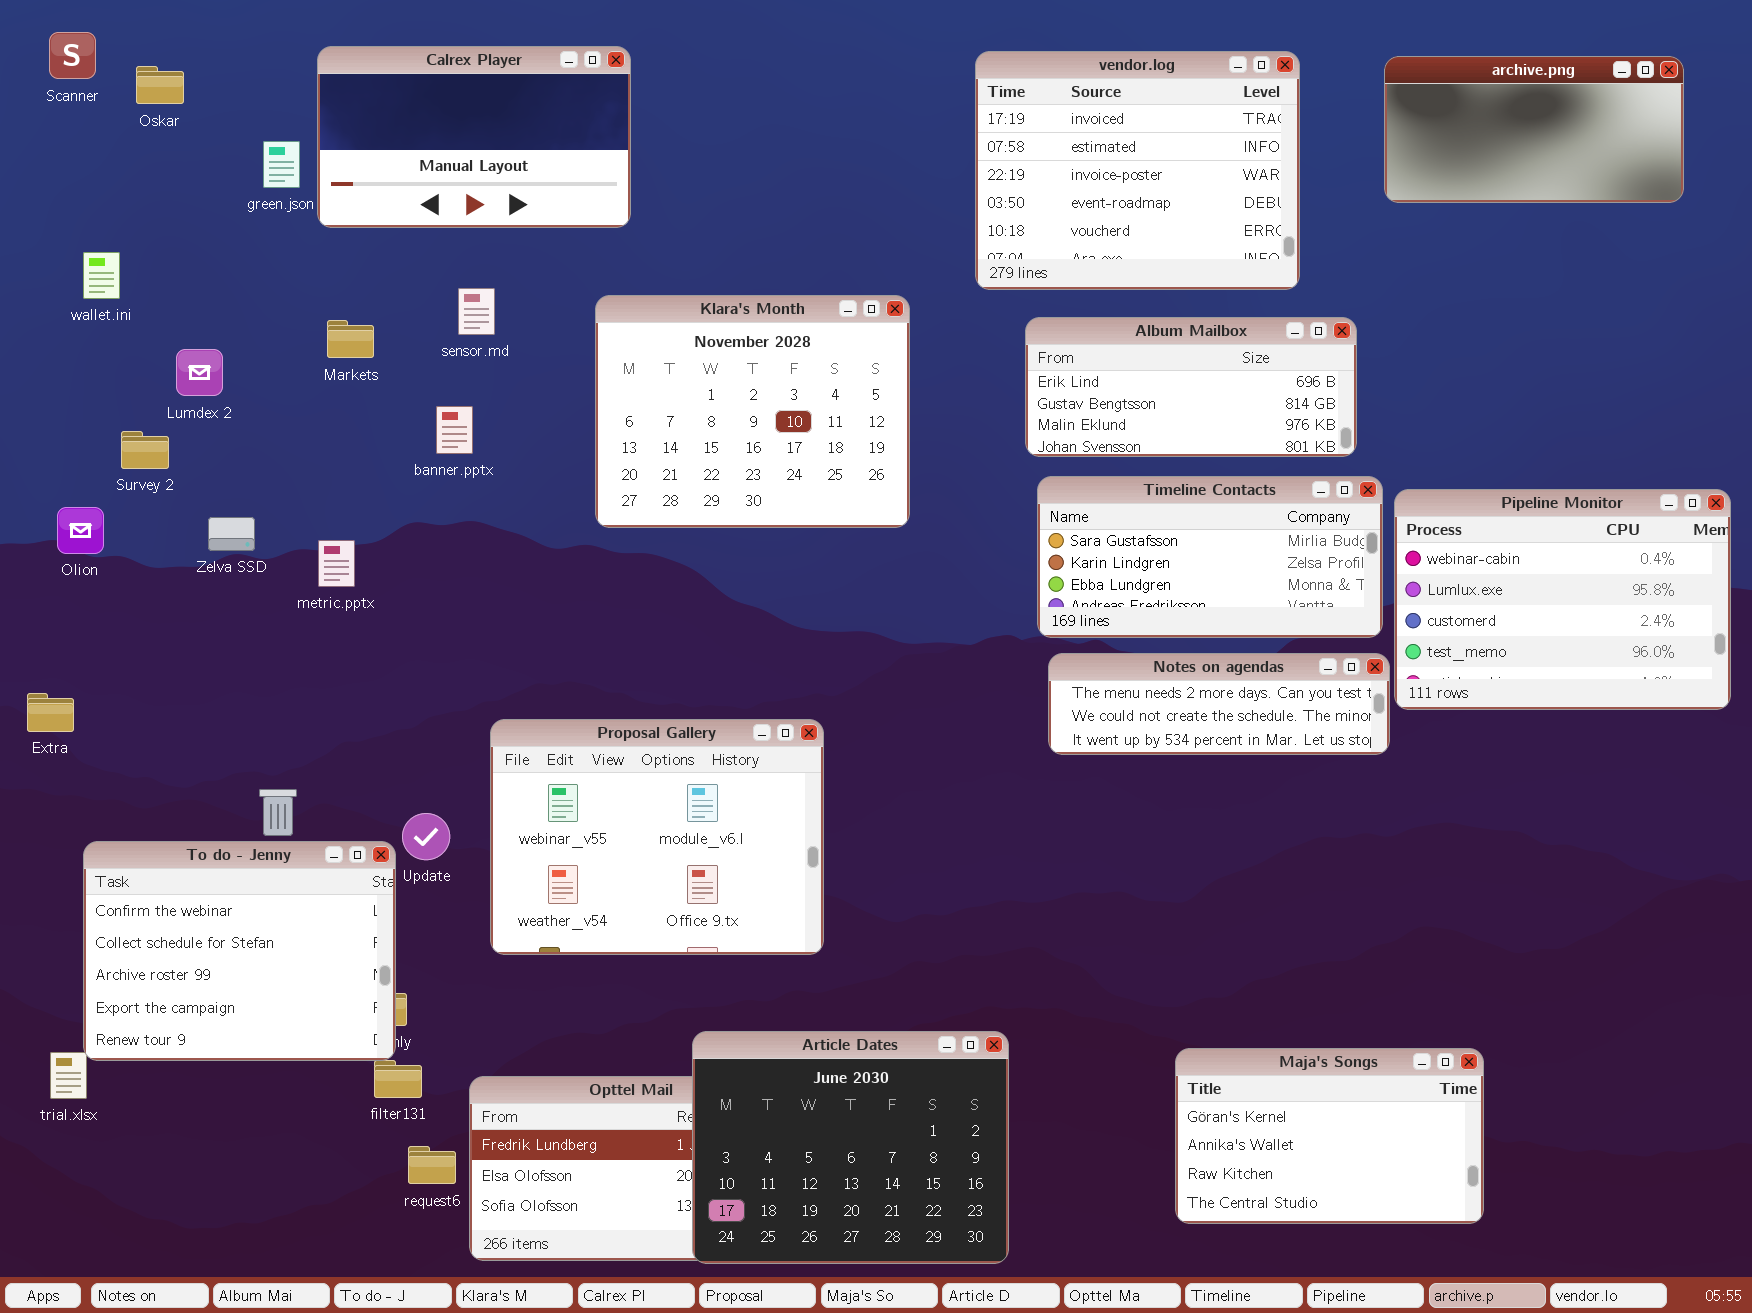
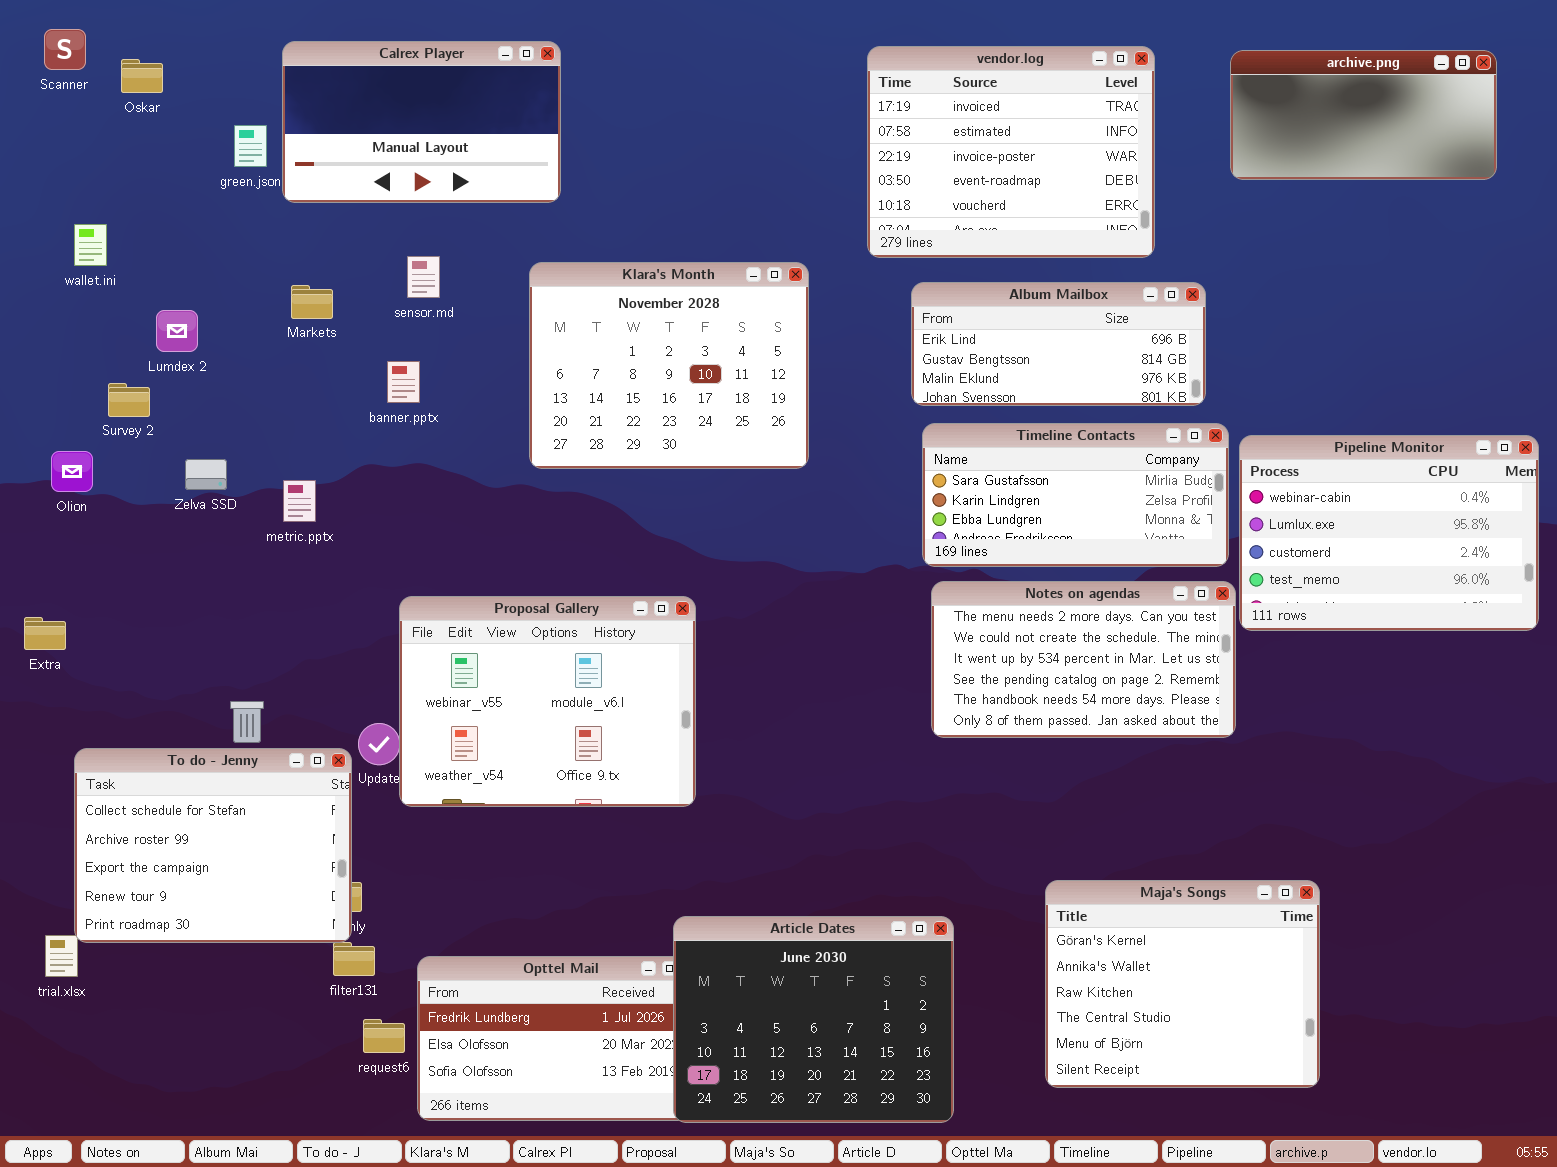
Notes on agendas: [1048,653,1390,755] -> [931,581,1236,738], resized
Proposal Gallery: [490,719,824,955] -> [399,596,696,807], moved
To do - Jenny: [83,841,396,1061] -> [74,748,352,943], scrolled down 1 row
Article Dates: [692,1031,1009,1264] -> [673,916,954,1123], moved
Maja's Songs: [1175,1048,1484,1224] -> [1045,880,1320,1088], resized

